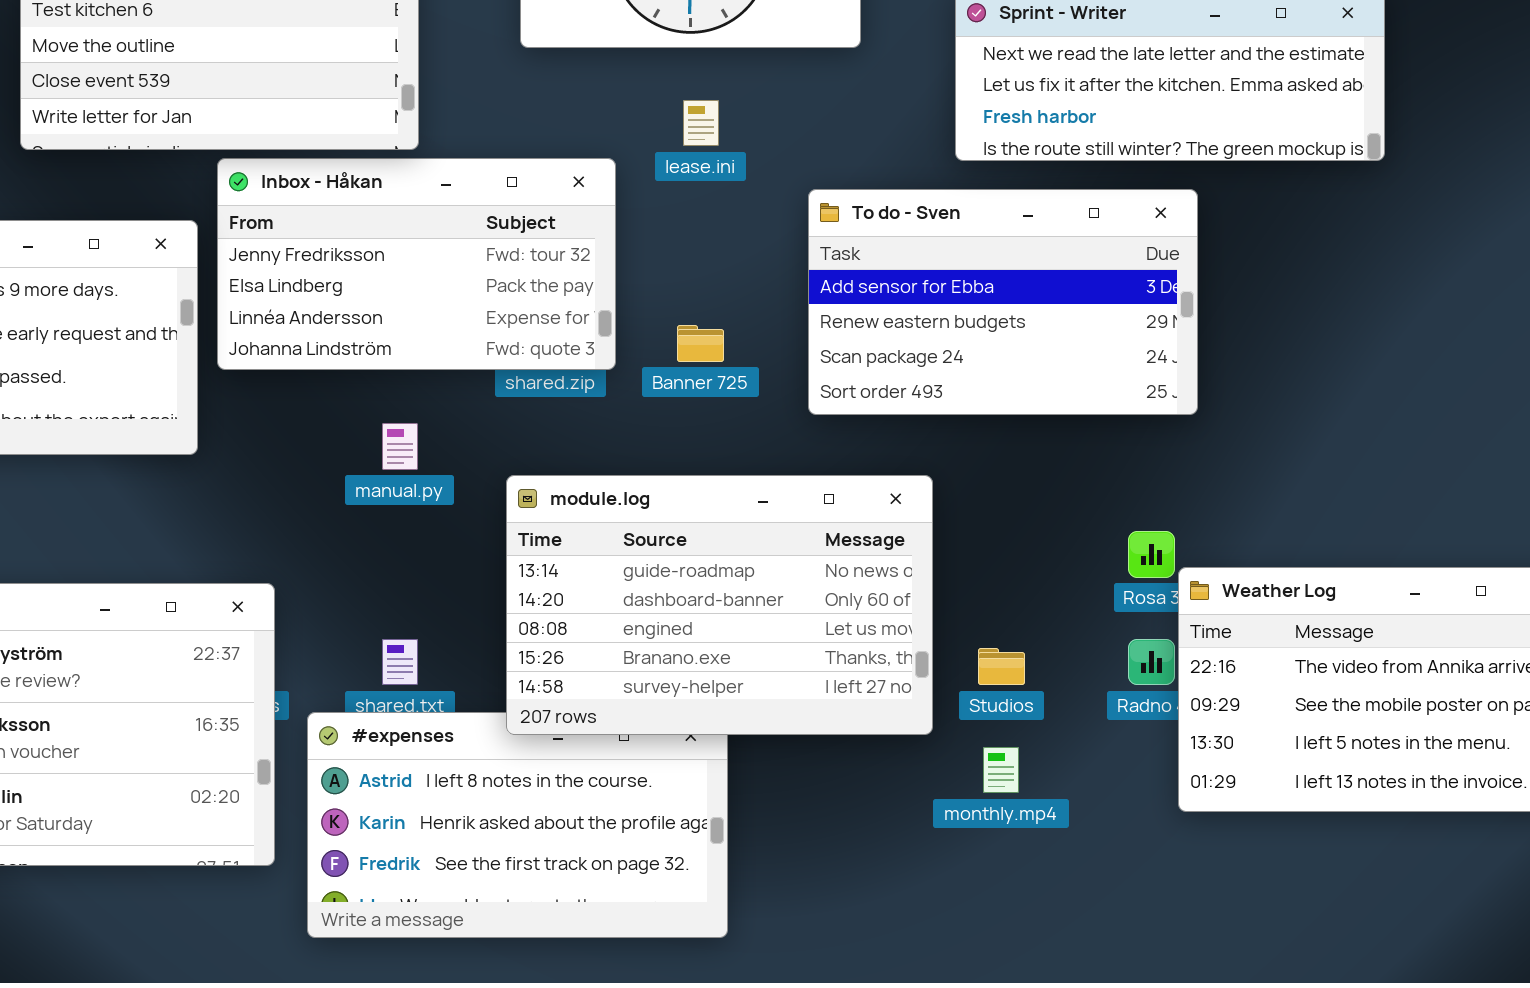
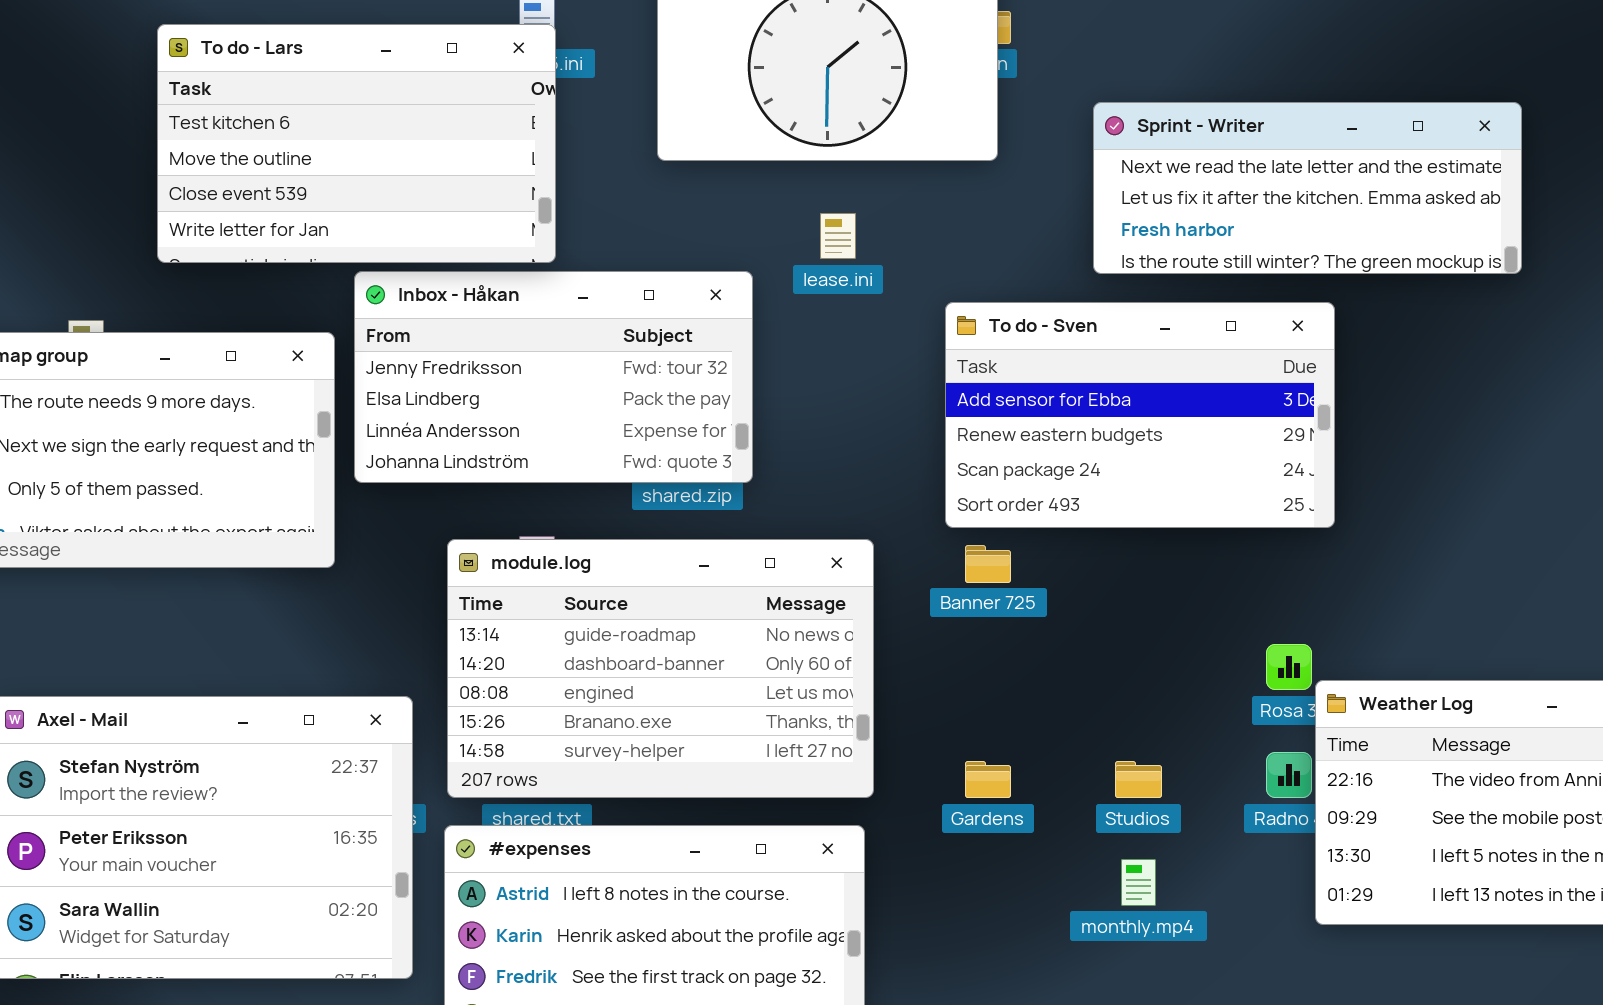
Banner 725: [677,325,724,362] -> [965,545,1011,583], moved
module.log: [506,475,933,735] -> [447,539,874,798], moved

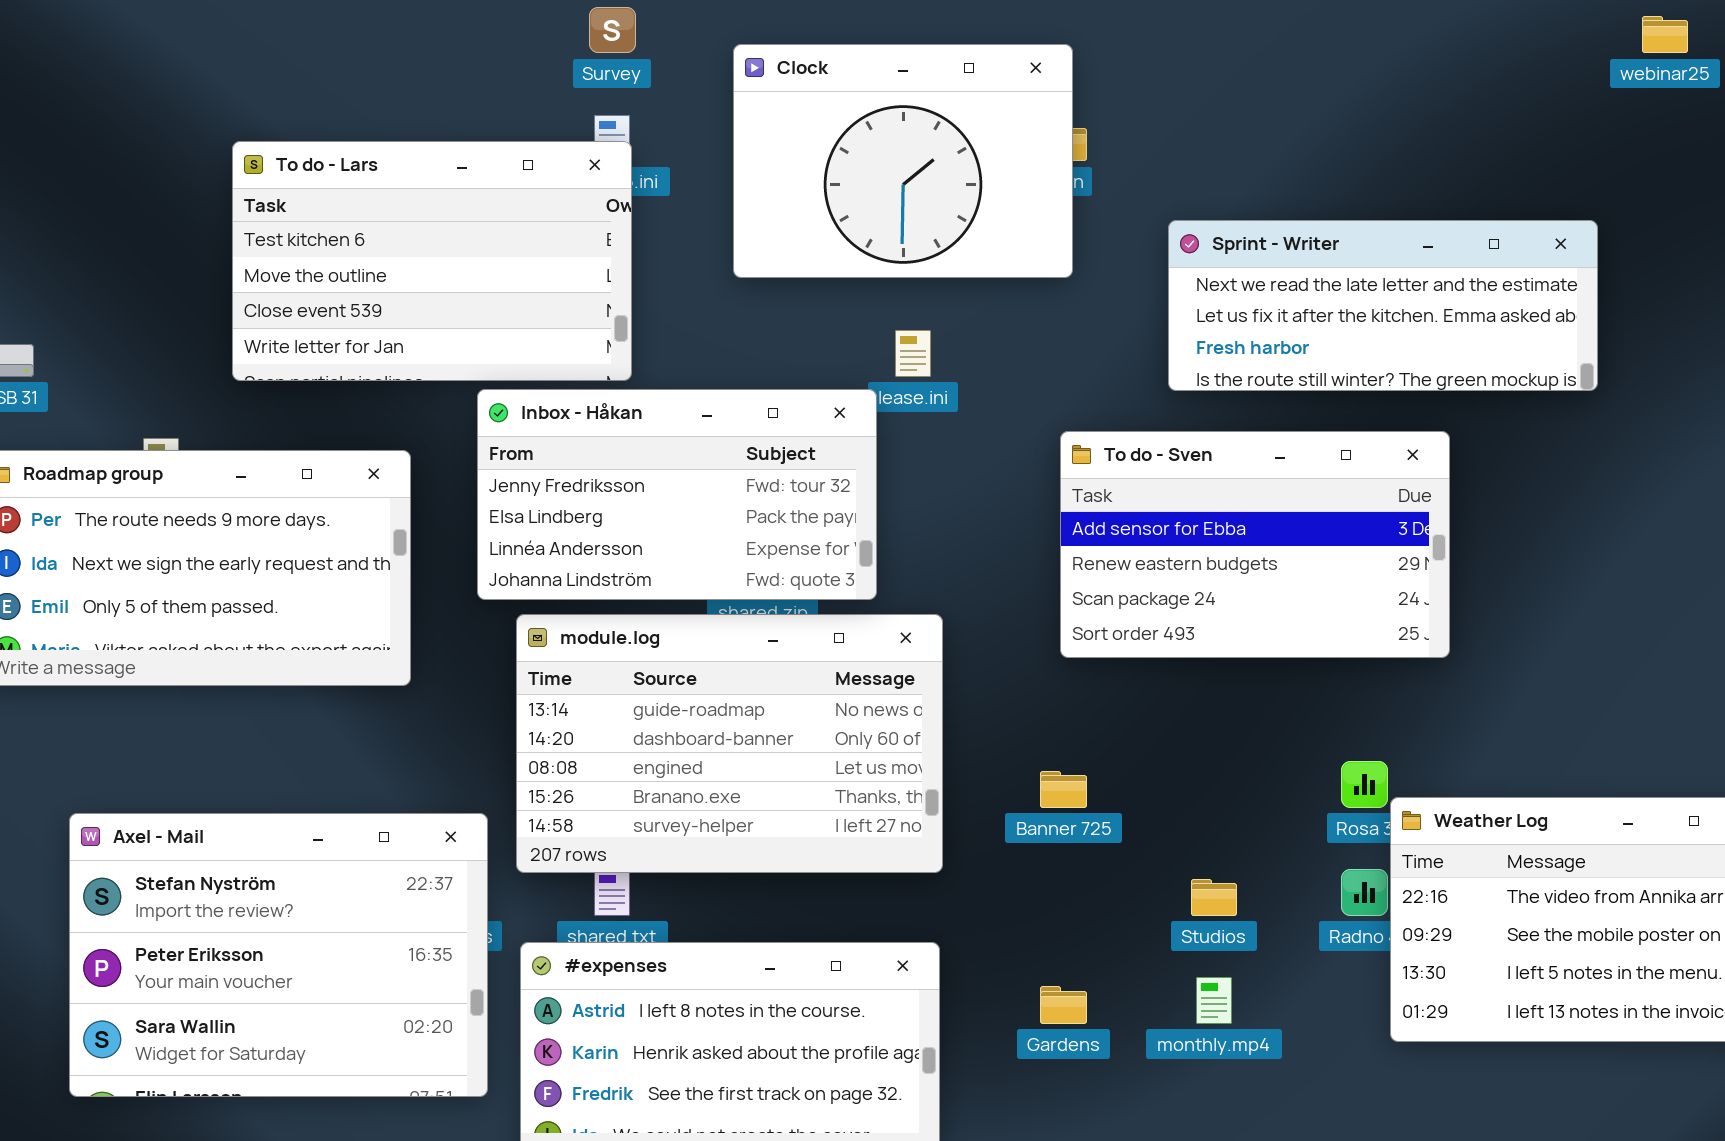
Inbox - Håkan: [354,271,753,483] -> [477,389,877,600], moved
To do - Sven: [945,302,1335,528] -> [1060,431,1450,658], moved
module.log: [447,539,874,798] -> [516,614,943,873], moved
Banner 725: [965,545,1011,583] -> [1040,771,1087,808], moved
Gardens: [965,761,1011,798] -> [1040,986,1087,1024], moved

